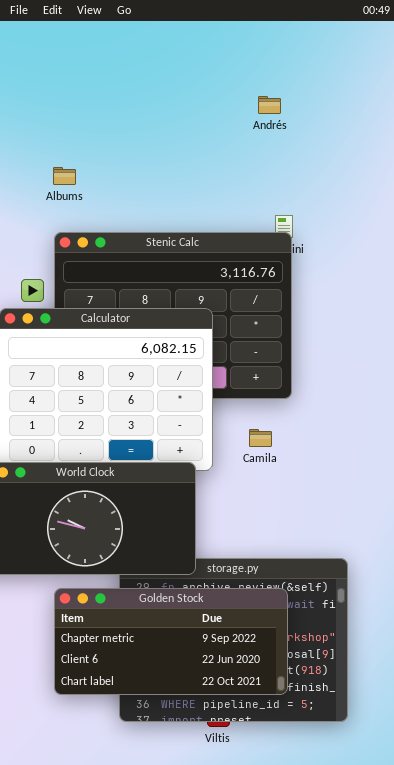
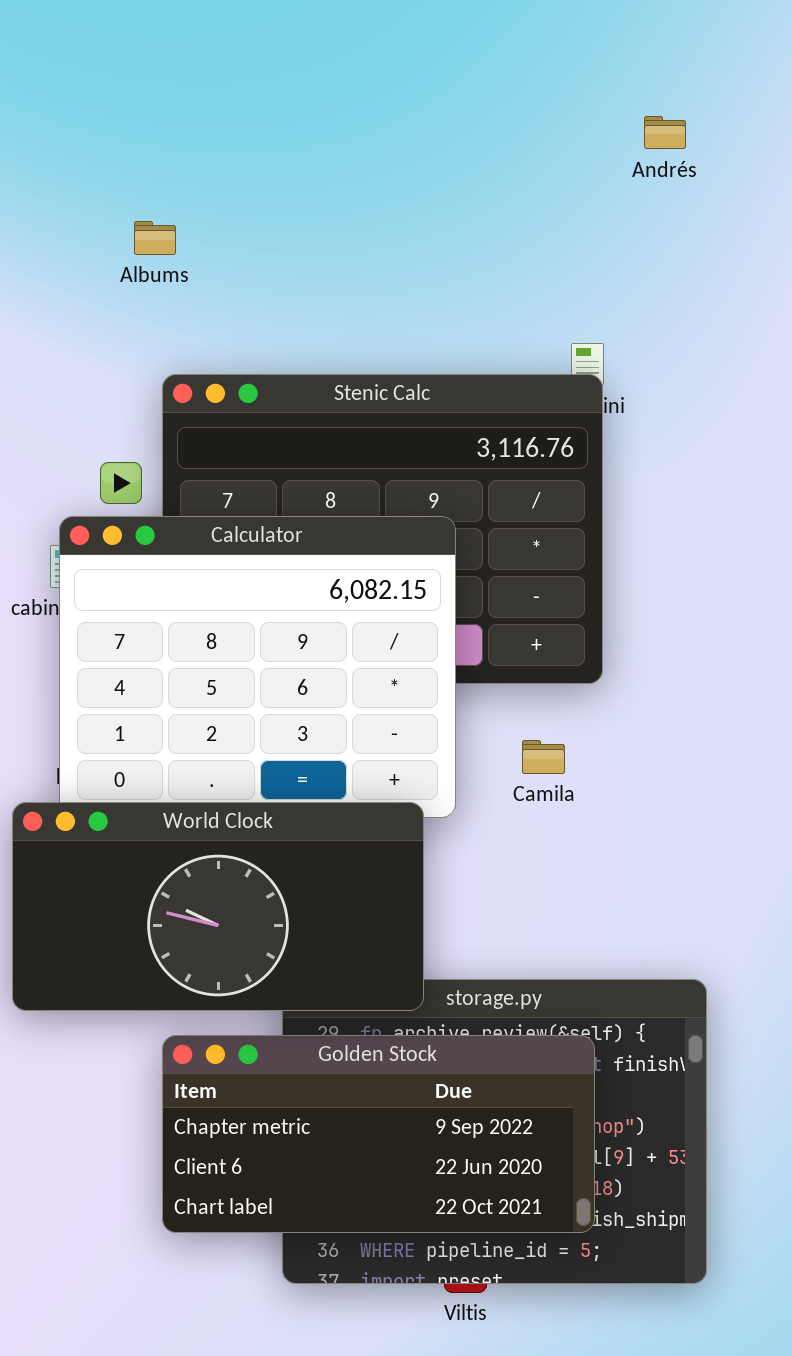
Andrés: [258,96,281,114] -> [644,116,686,149], moved
Albums: [53,167,76,185] -> [134,221,176,255], moved

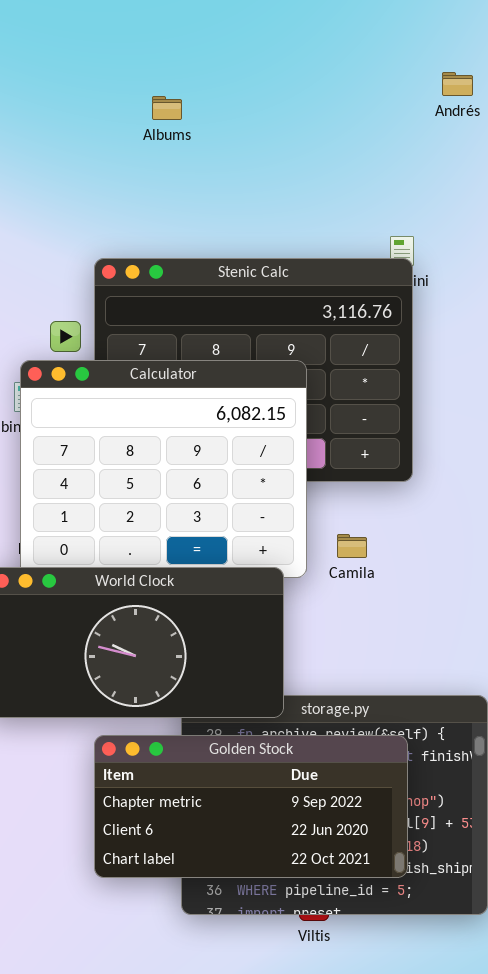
Albums: [134,221,176,255] -> [152,96,182,120], moved
Camila: [522,740,565,774] -> [337,534,367,558], moved

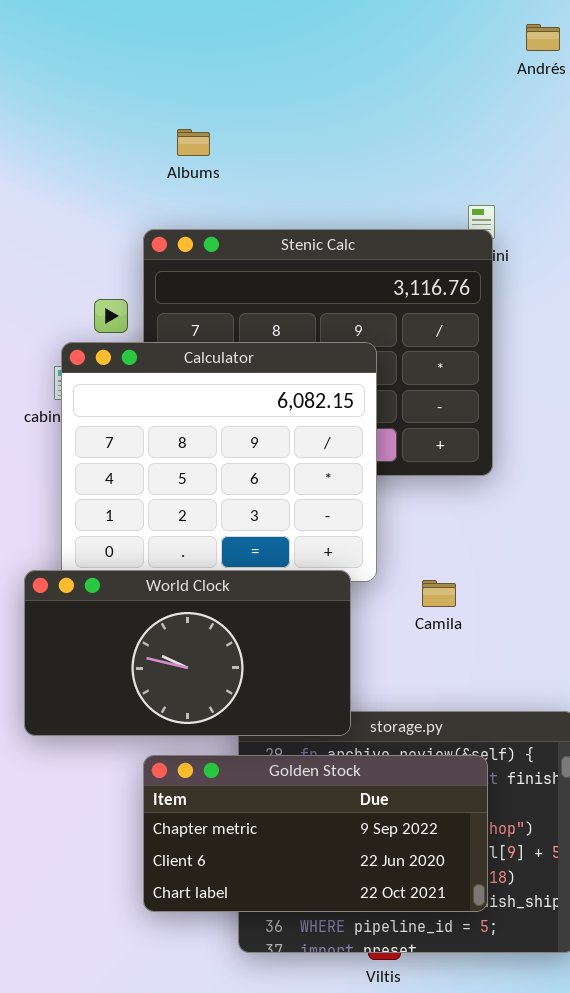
Albums: [152,96,182,120] -> [177,129,210,156], moved
Camila: [337,534,367,558] -> [422,580,456,607], moved

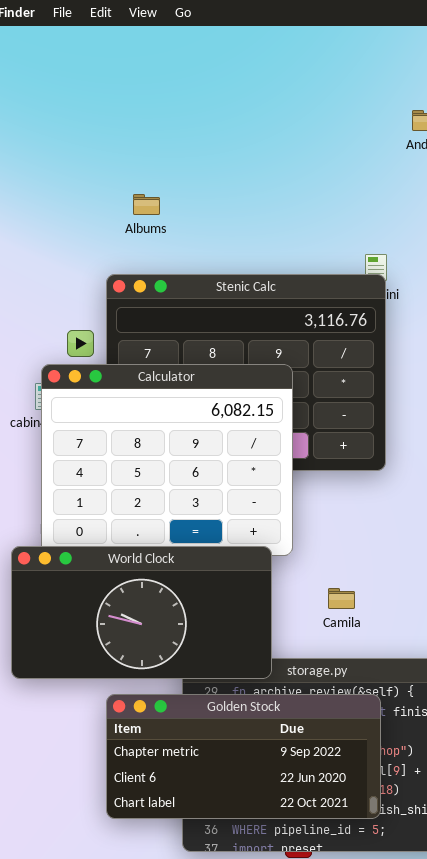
Camila: [422,580,456,607] -> [328,588,355,609], moved

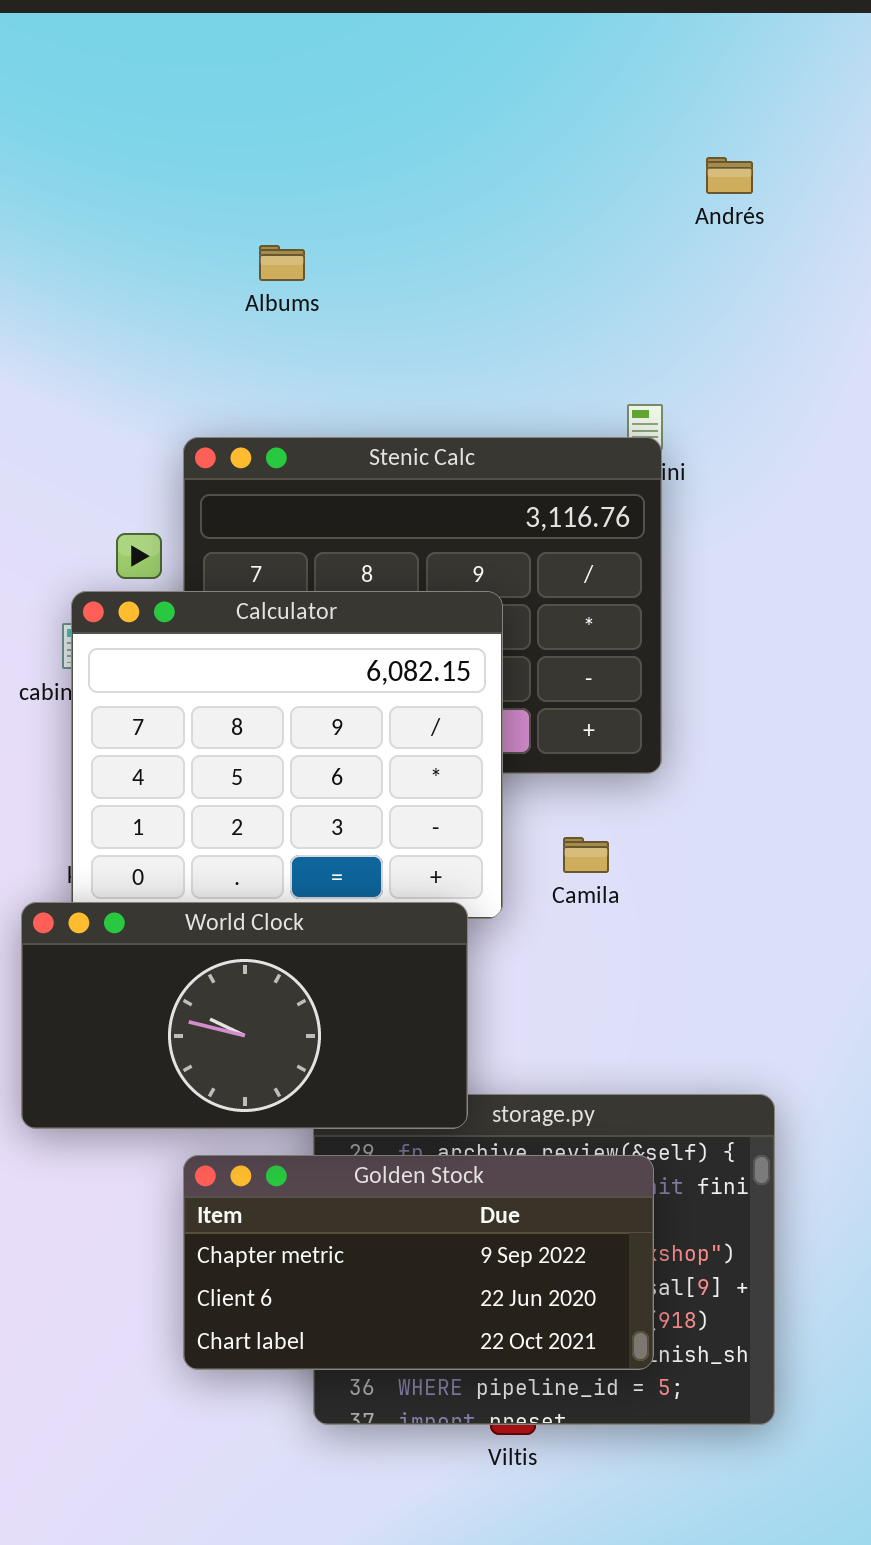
Albums: [133,194,160,215] -> [259,245,305,281], moved
Camila: [328,588,355,609] -> [563,837,609,873], moved

